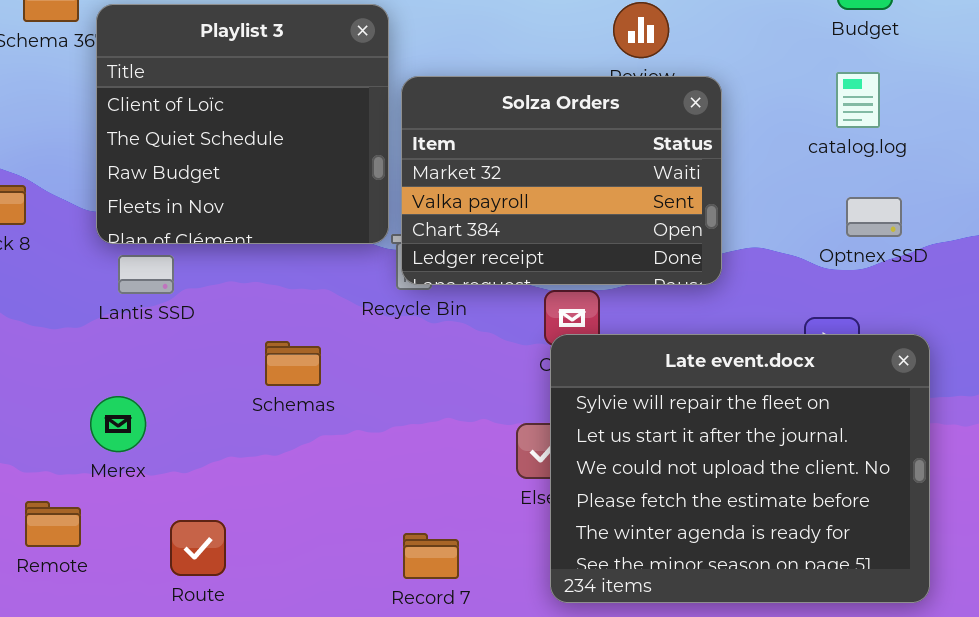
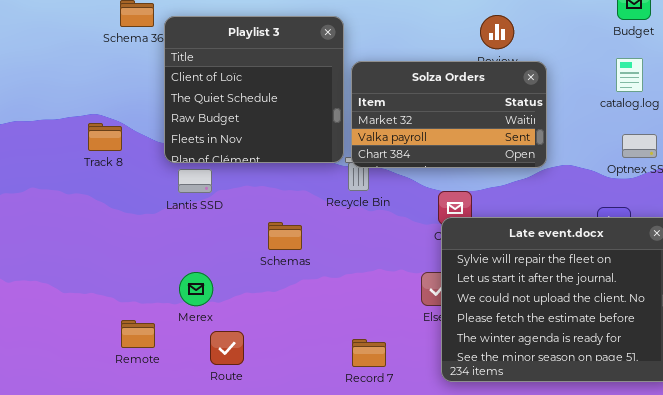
Solza Orders: [401,76,722,285] -> [351,61,547,168], resized
Merex: [90,396,146,452] -> [179,272,213,306], moved

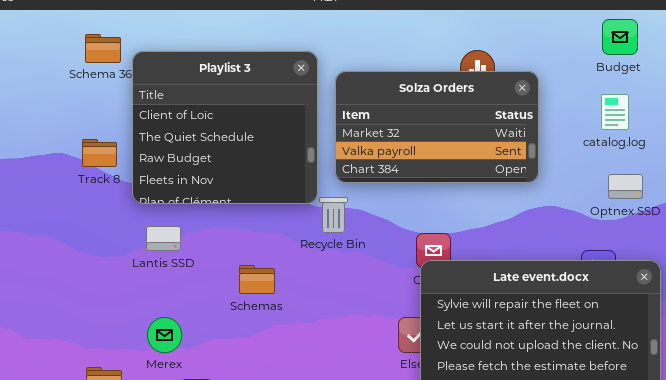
Solza Orders: [351,61,547,168] -> [335,71,539,183], moved
Track 8: [88,123,122,151] -> [82,139,117,167], moved
Lantis SSD: [178,169,212,193] -> [146,226,181,251], moved

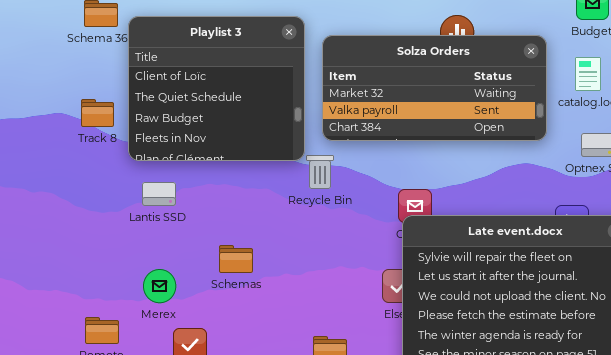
Solza Orders: [335,71,539,183] -> [322,35,547,141], resized
Schemas: [239,265,275,294] -> [219,245,253,273], moved

